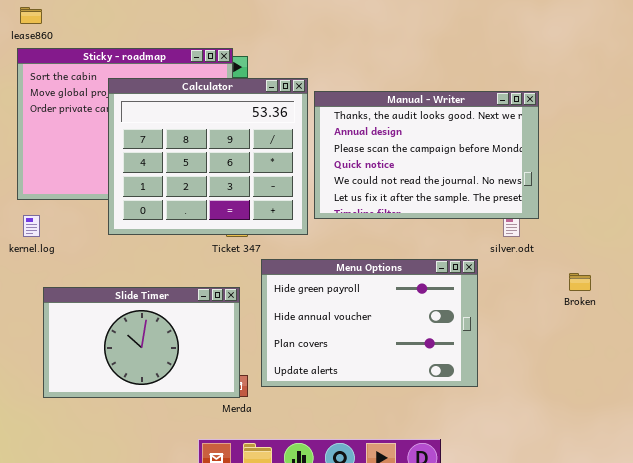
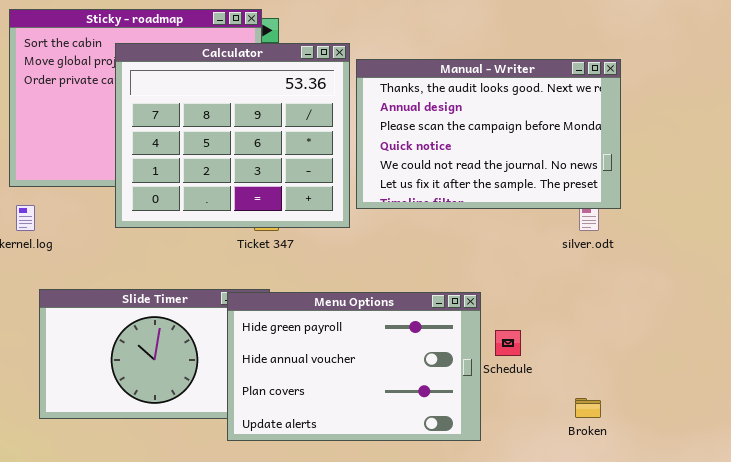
Menu Options: [261,259,478,387] -> [227,292,481,441], moved
Broken: [569,273,591,291] -> [575,398,601,418], moved

